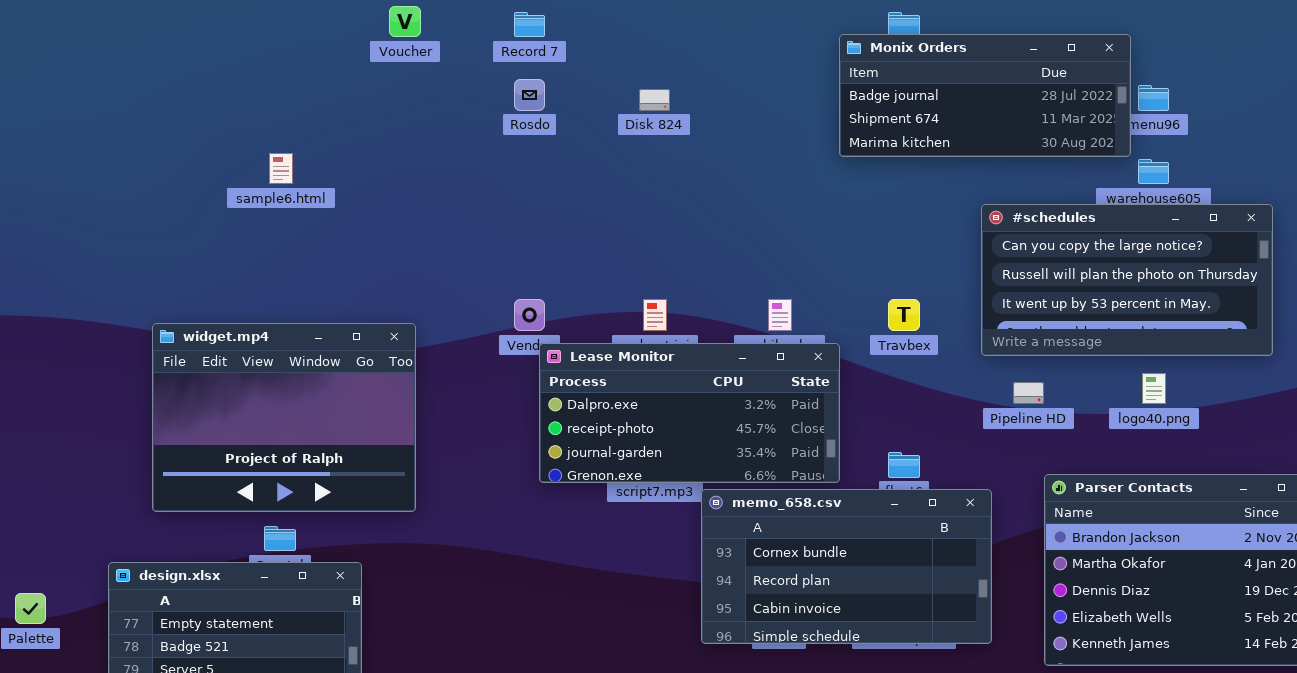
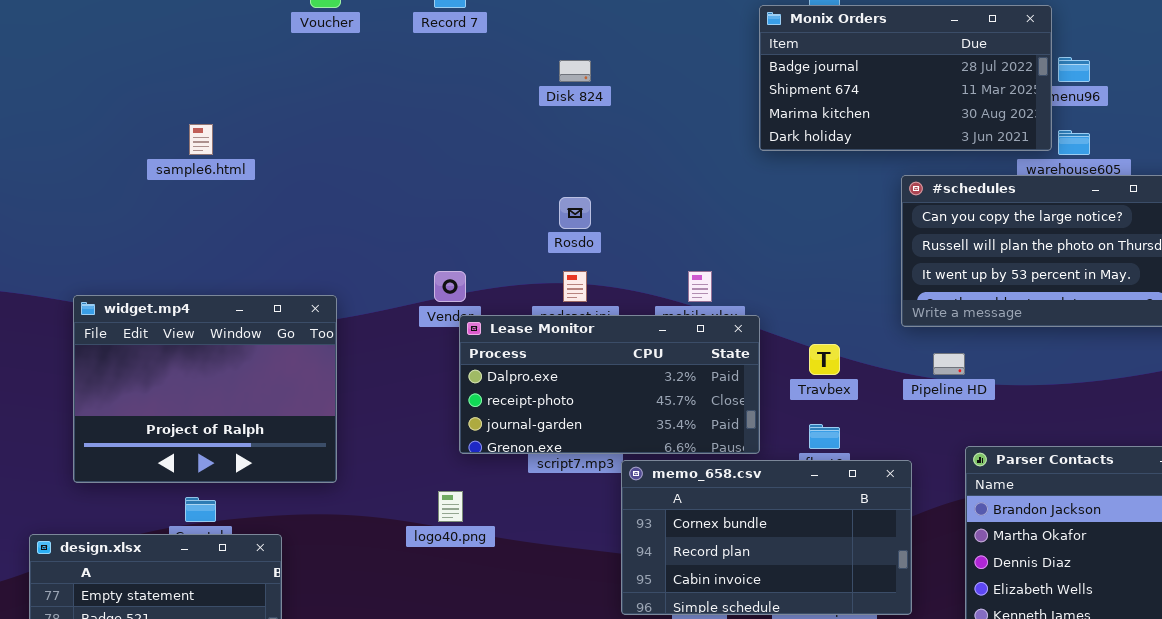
Monix Orders: [839,34,1131,157] -> [759,5,1052,151], resized
Rosdo: [514,79,545,111] -> [559,197,591,229], moved
Travbex: [888,299,920,331] -> [809,344,840,375], moved
logo40.png: [1142,373,1166,404] -> [438,491,463,522], moved

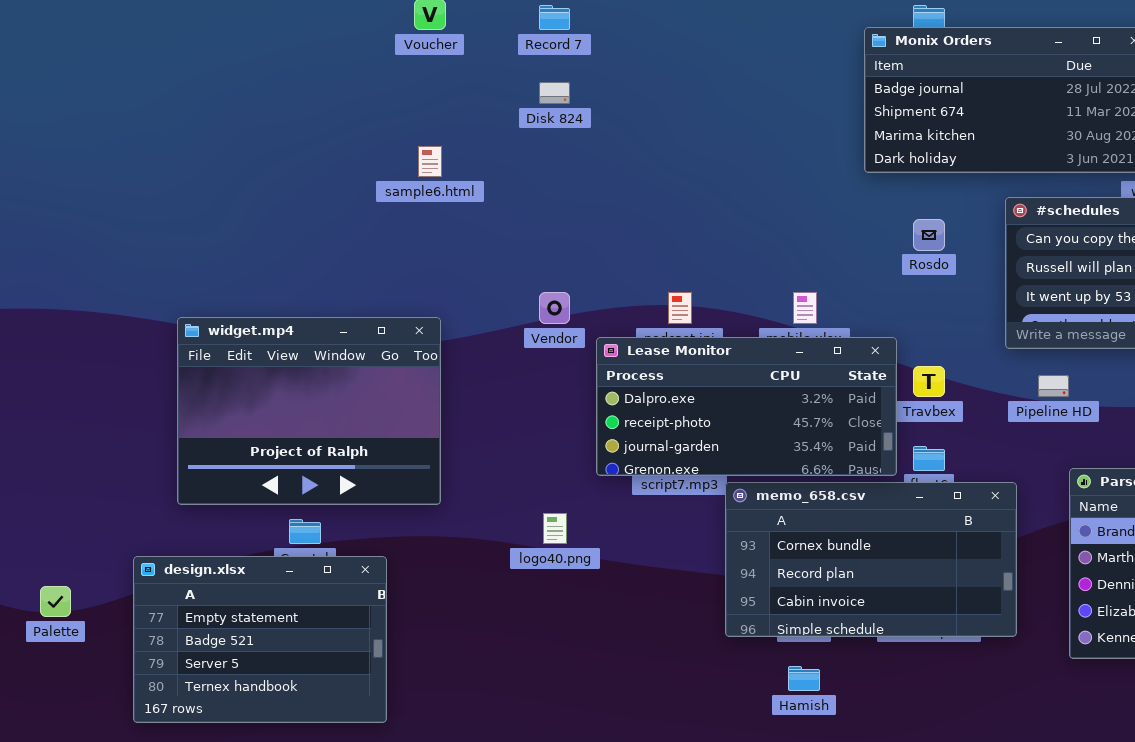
Disk 824: [559,60,591,82] -> [539,82,570,104], moved
sample6.html: [189,124,213,155] -> [418,146,442,177], moved
Rosdo: [559,197,591,229] -> [913,219,945,251], moved
Lease Monitor: [459,315,760,454] -> [596,337,897,476], moved

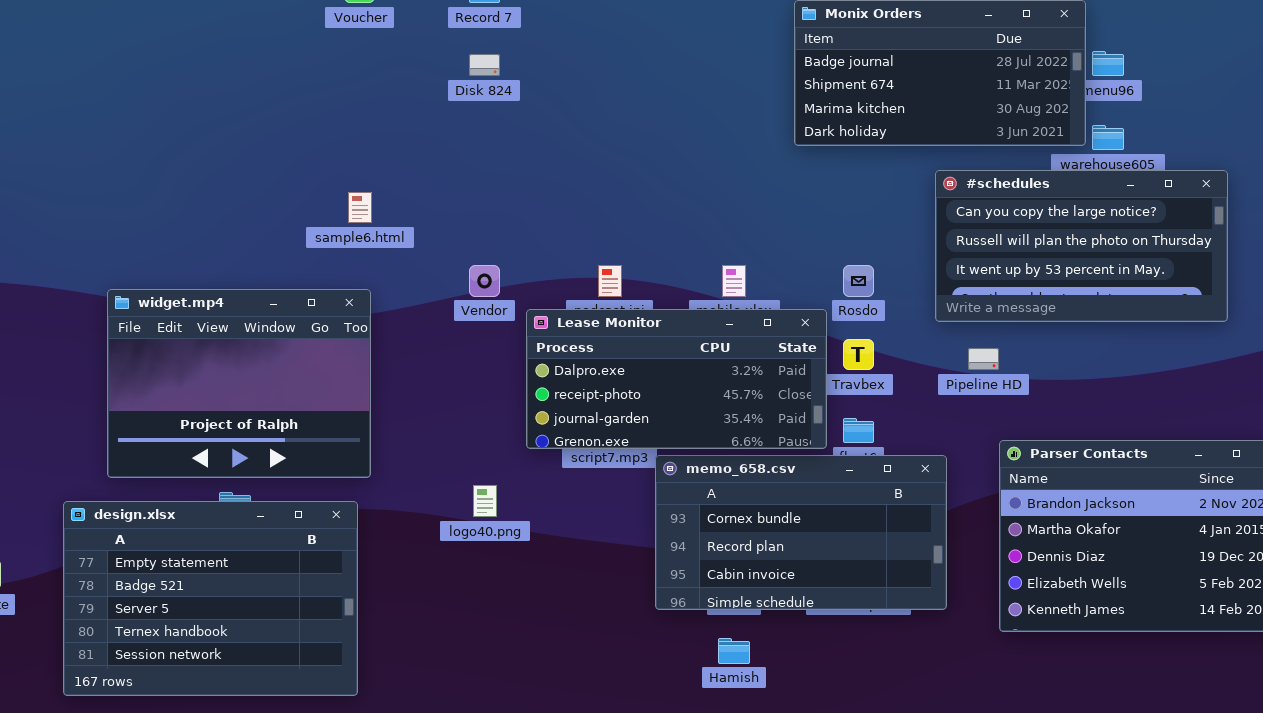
sample6.html: [418,146,442,177] -> [348,192,372,223], moved
Rosdo: [913,219,945,251] -> [843,265,874,297], moved
design.xlsx: [133,556,387,723] -> [63,501,358,696], resized

